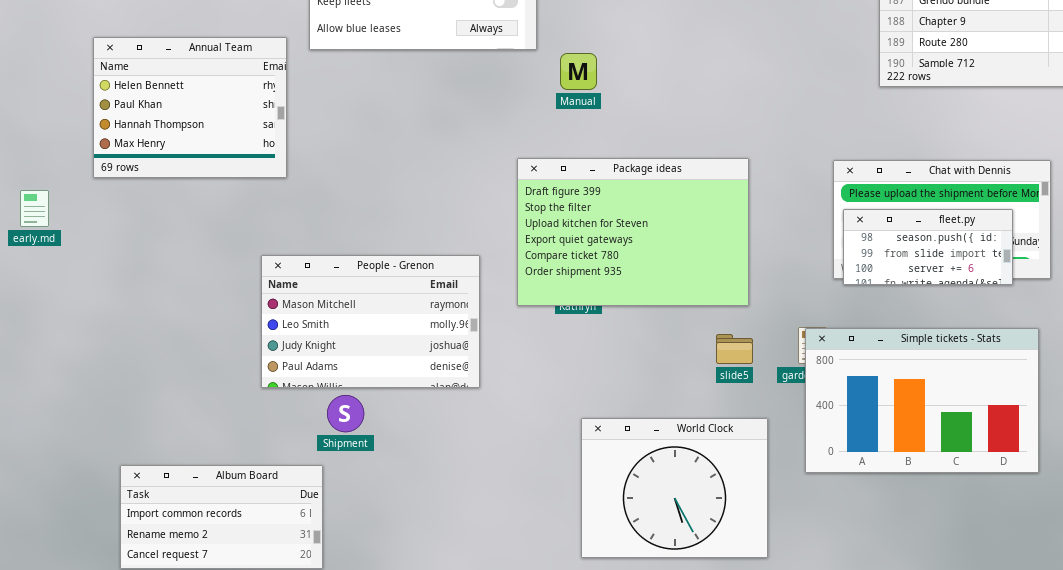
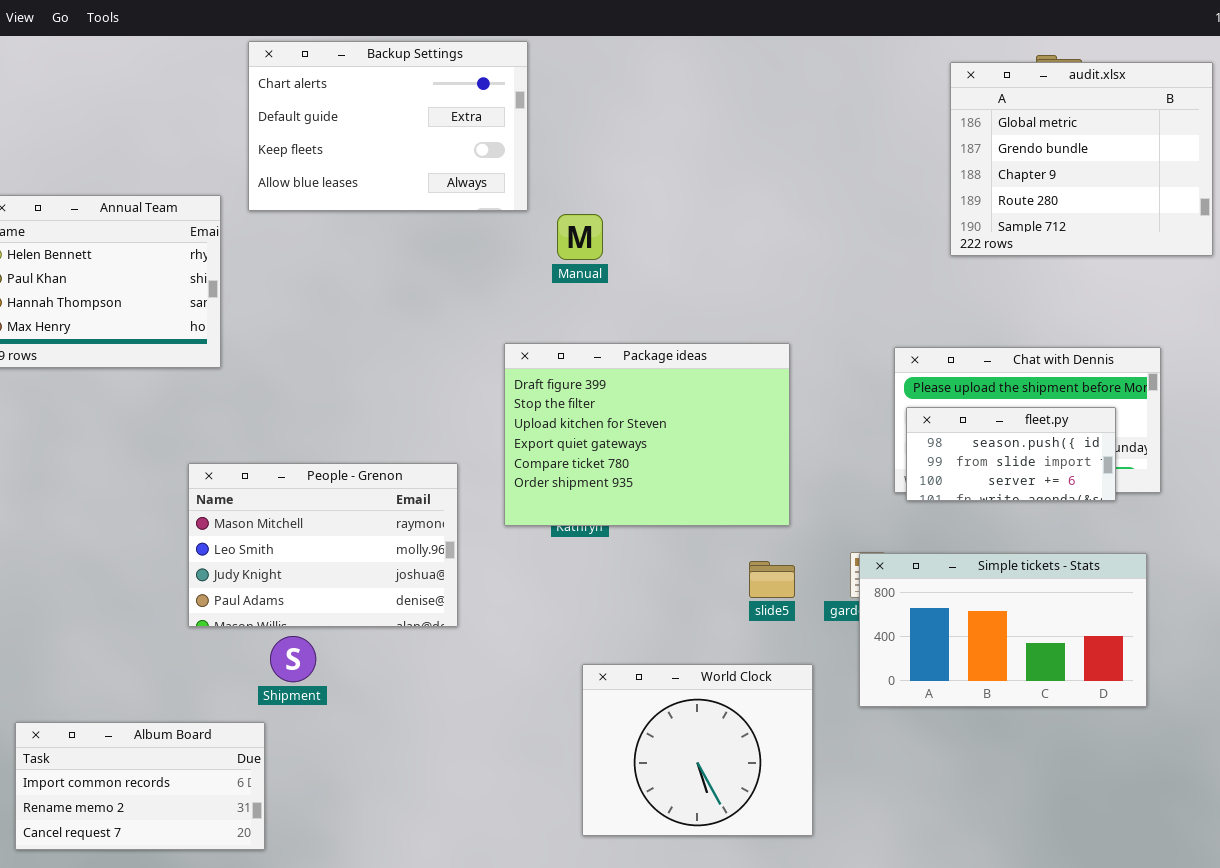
Simple tickets - Stats: [805,328,1039,473] -> [859,553,1147,707], resized

